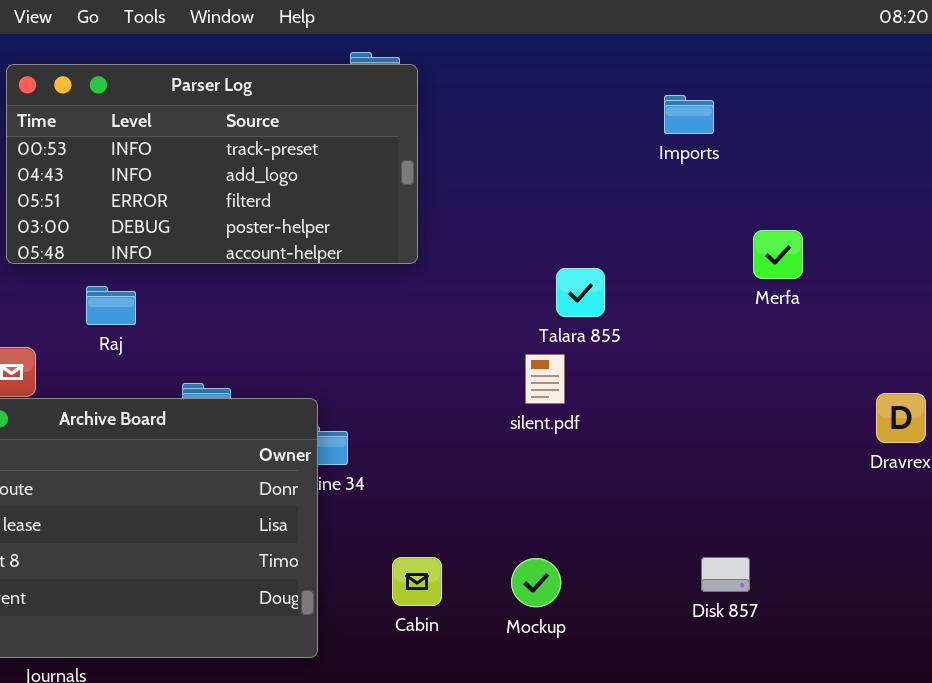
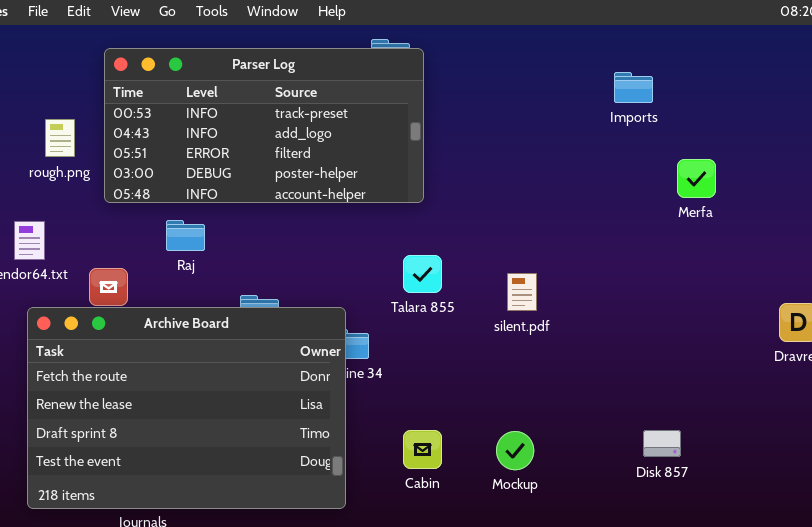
Merfa: [753,230,803,279] -> [677,159,716,198], moved
Talara 855: [556,268,605,317] -> [403,255,442,293], moved

